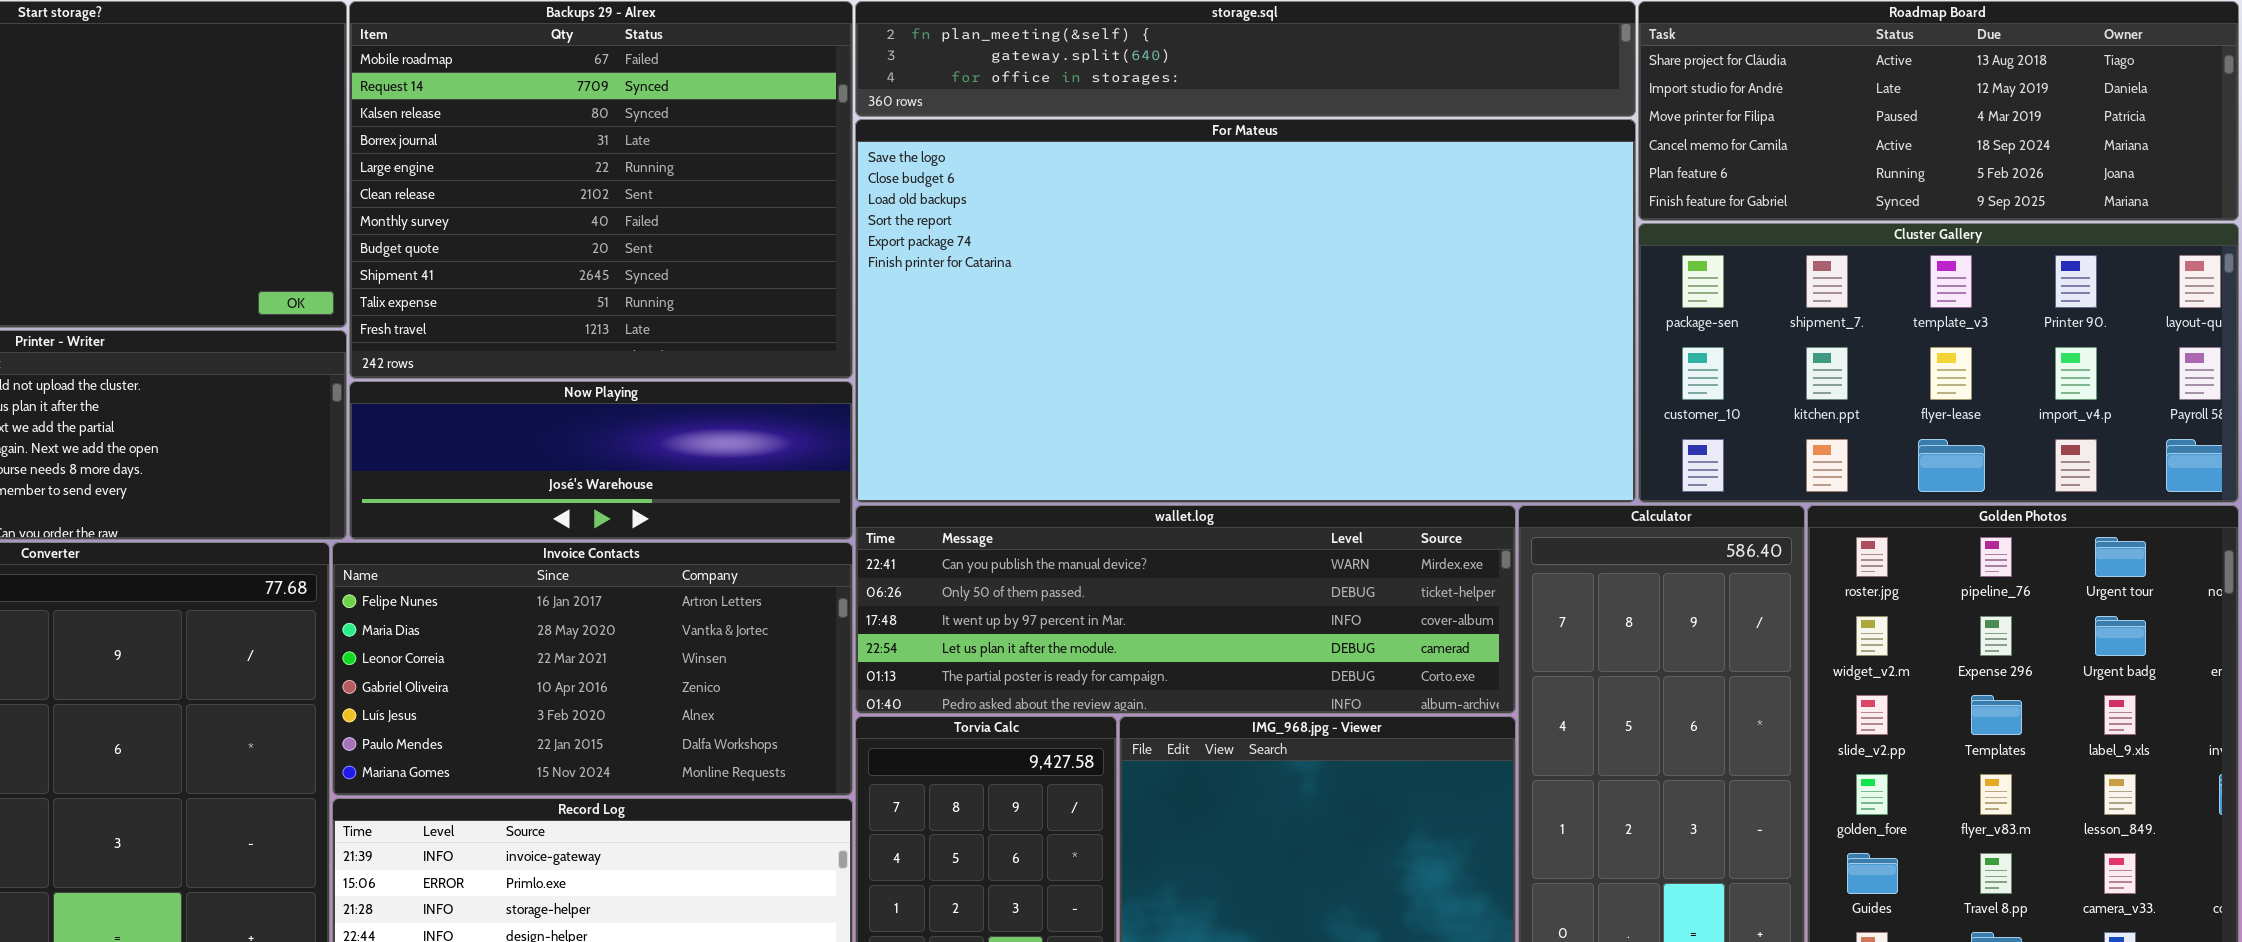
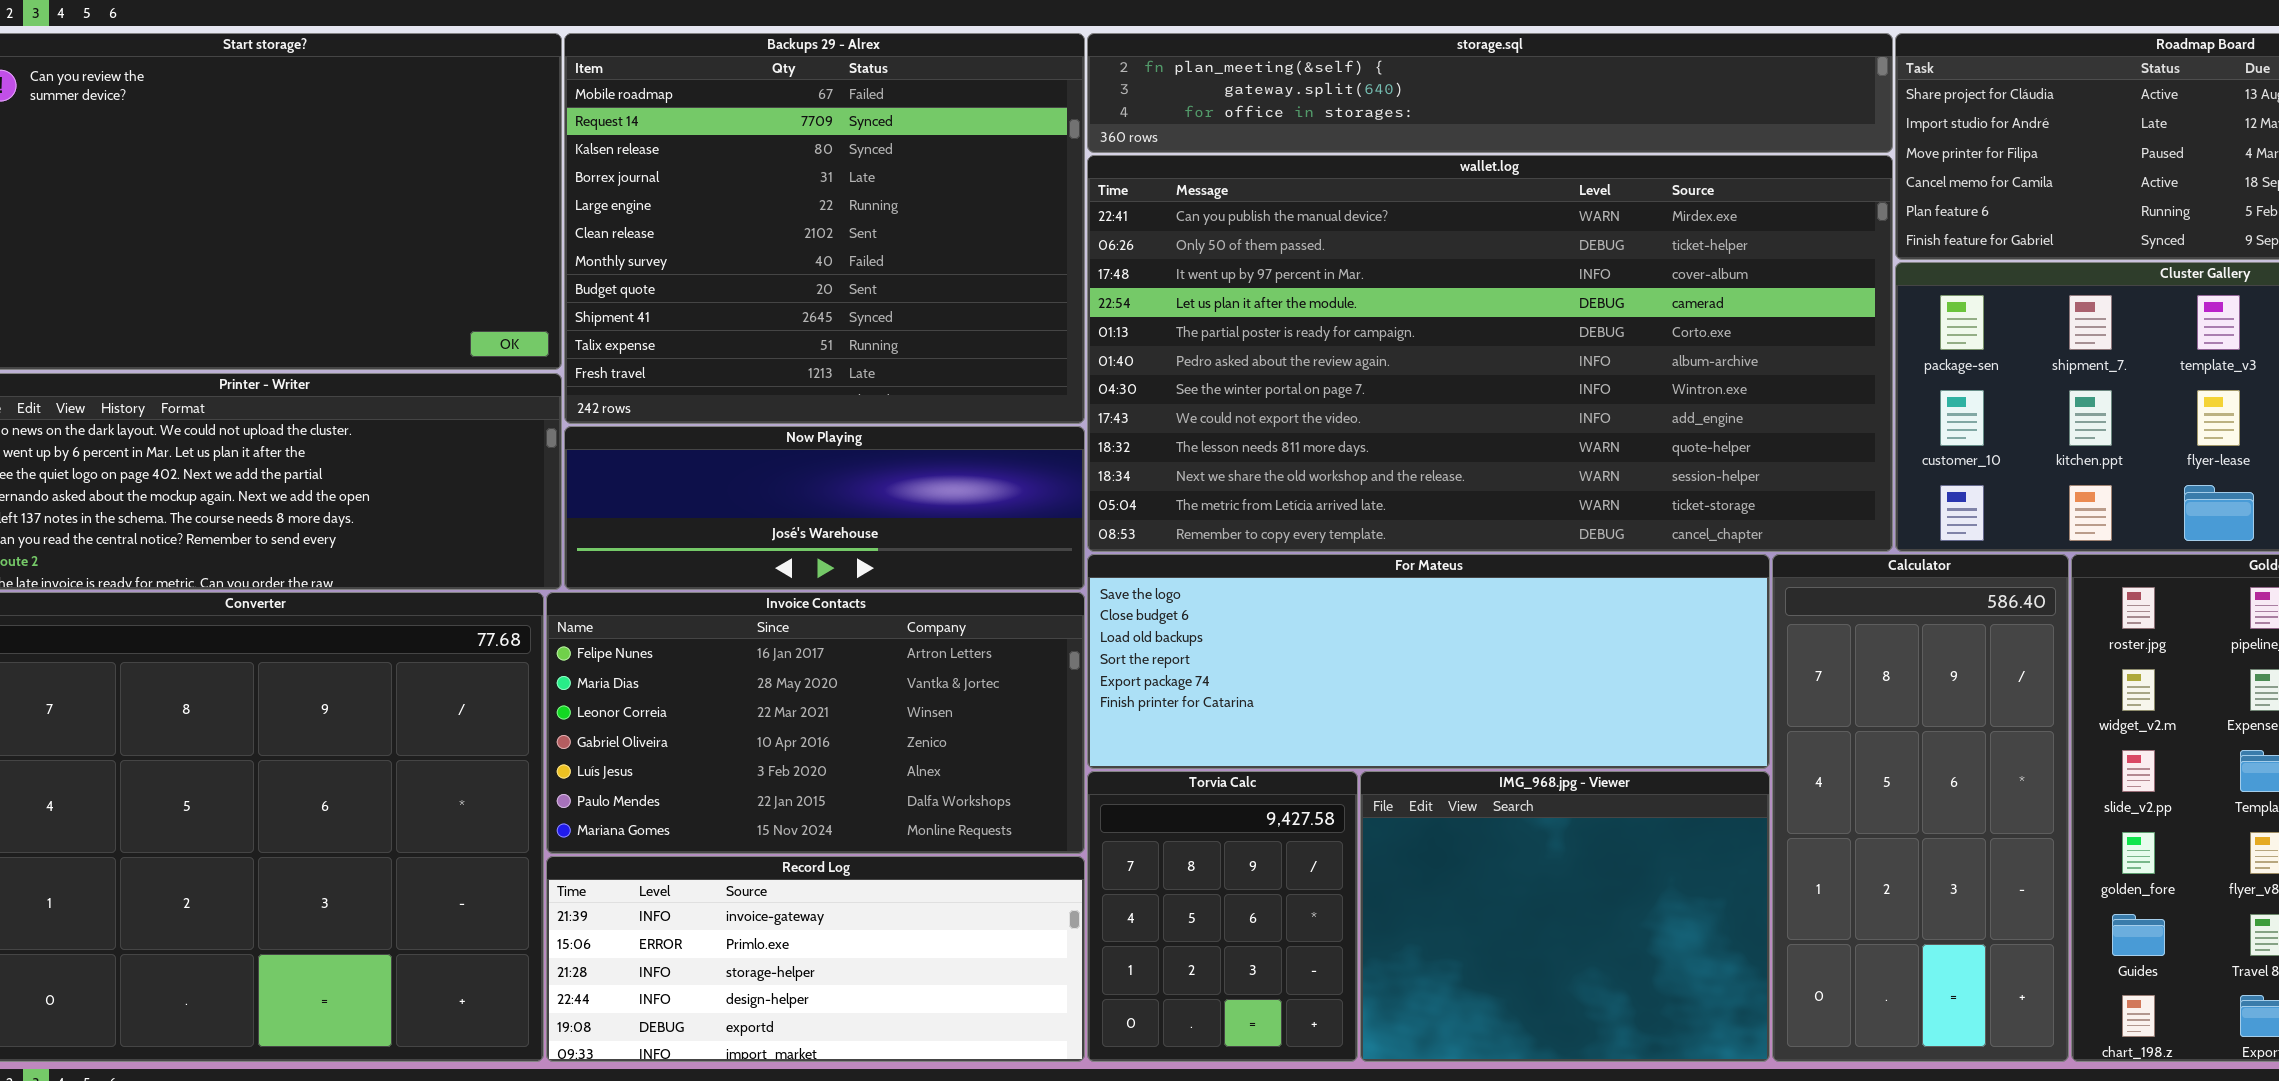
For Mateus: [855,119,1636,503] -> [1087,554,1770,769], moved, resized
wallet.log: [855,505,1516,714] -> [1087,155,1893,552], moved, resized

